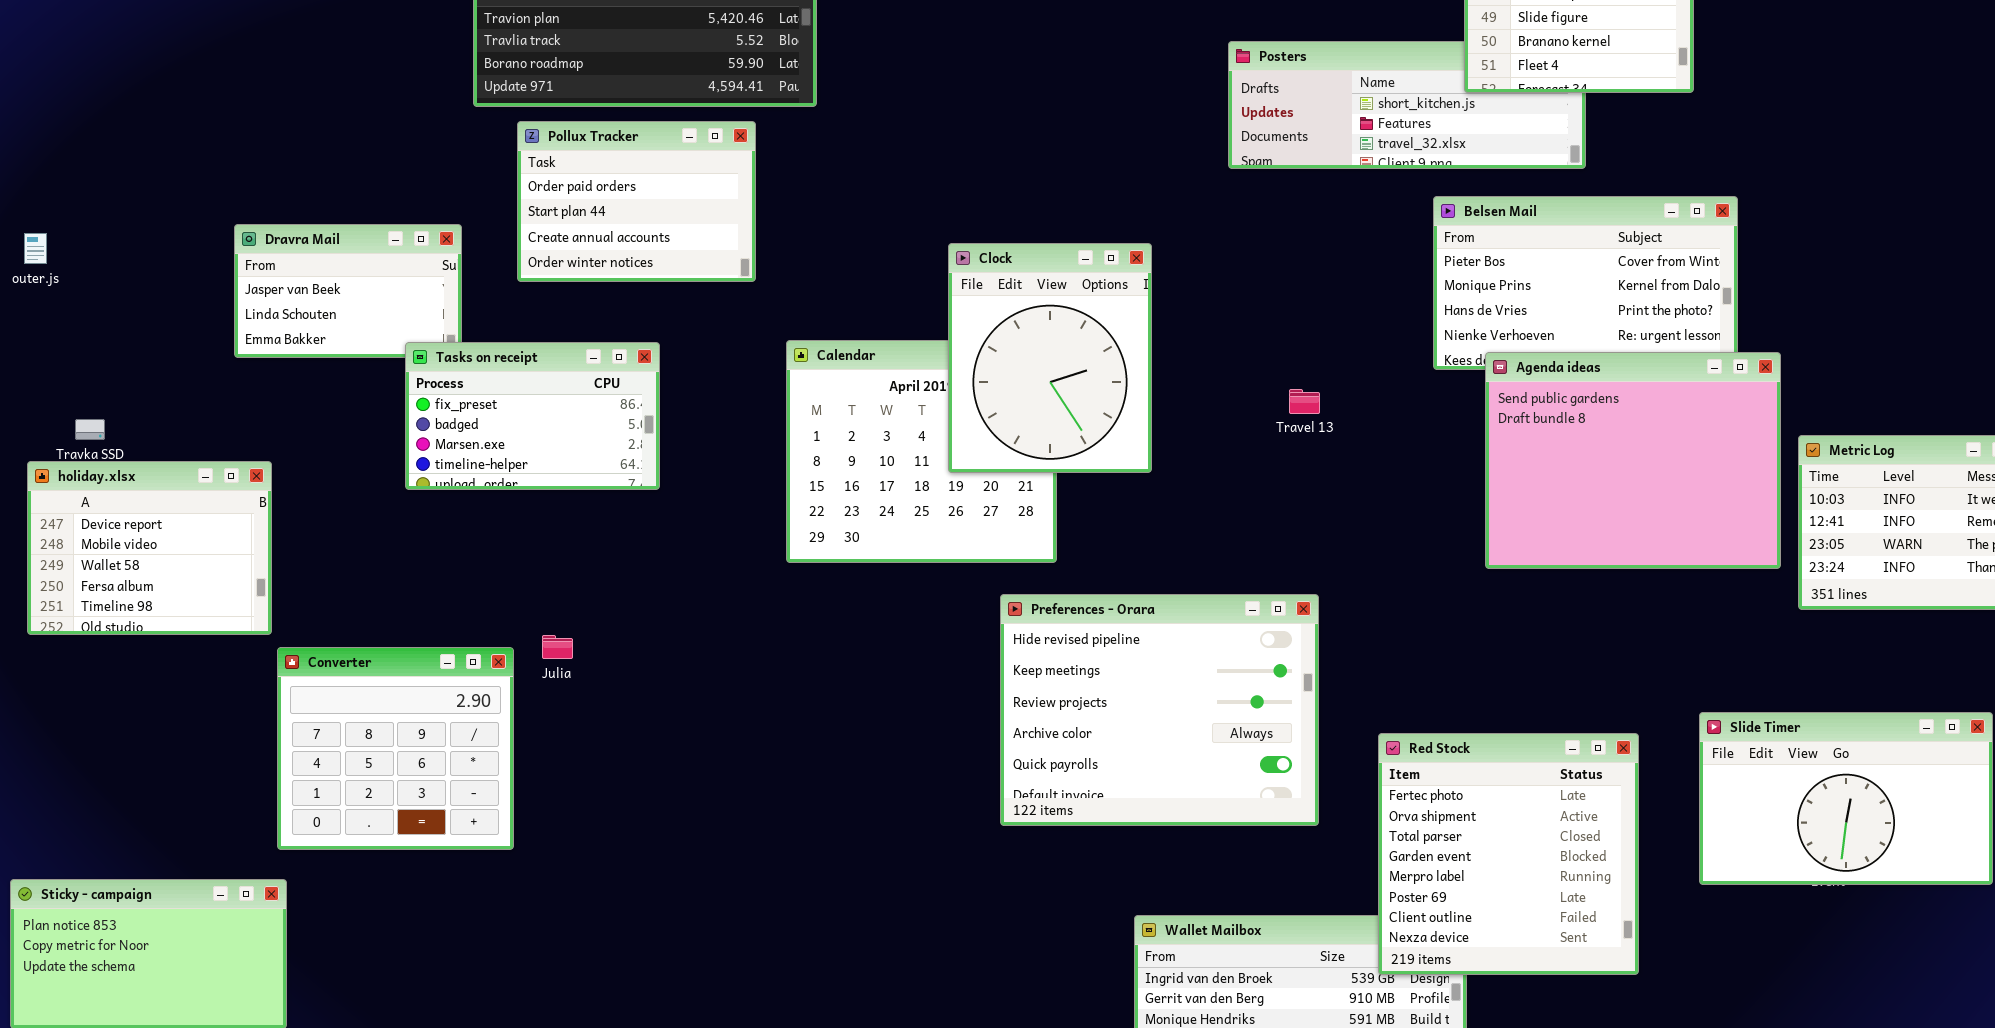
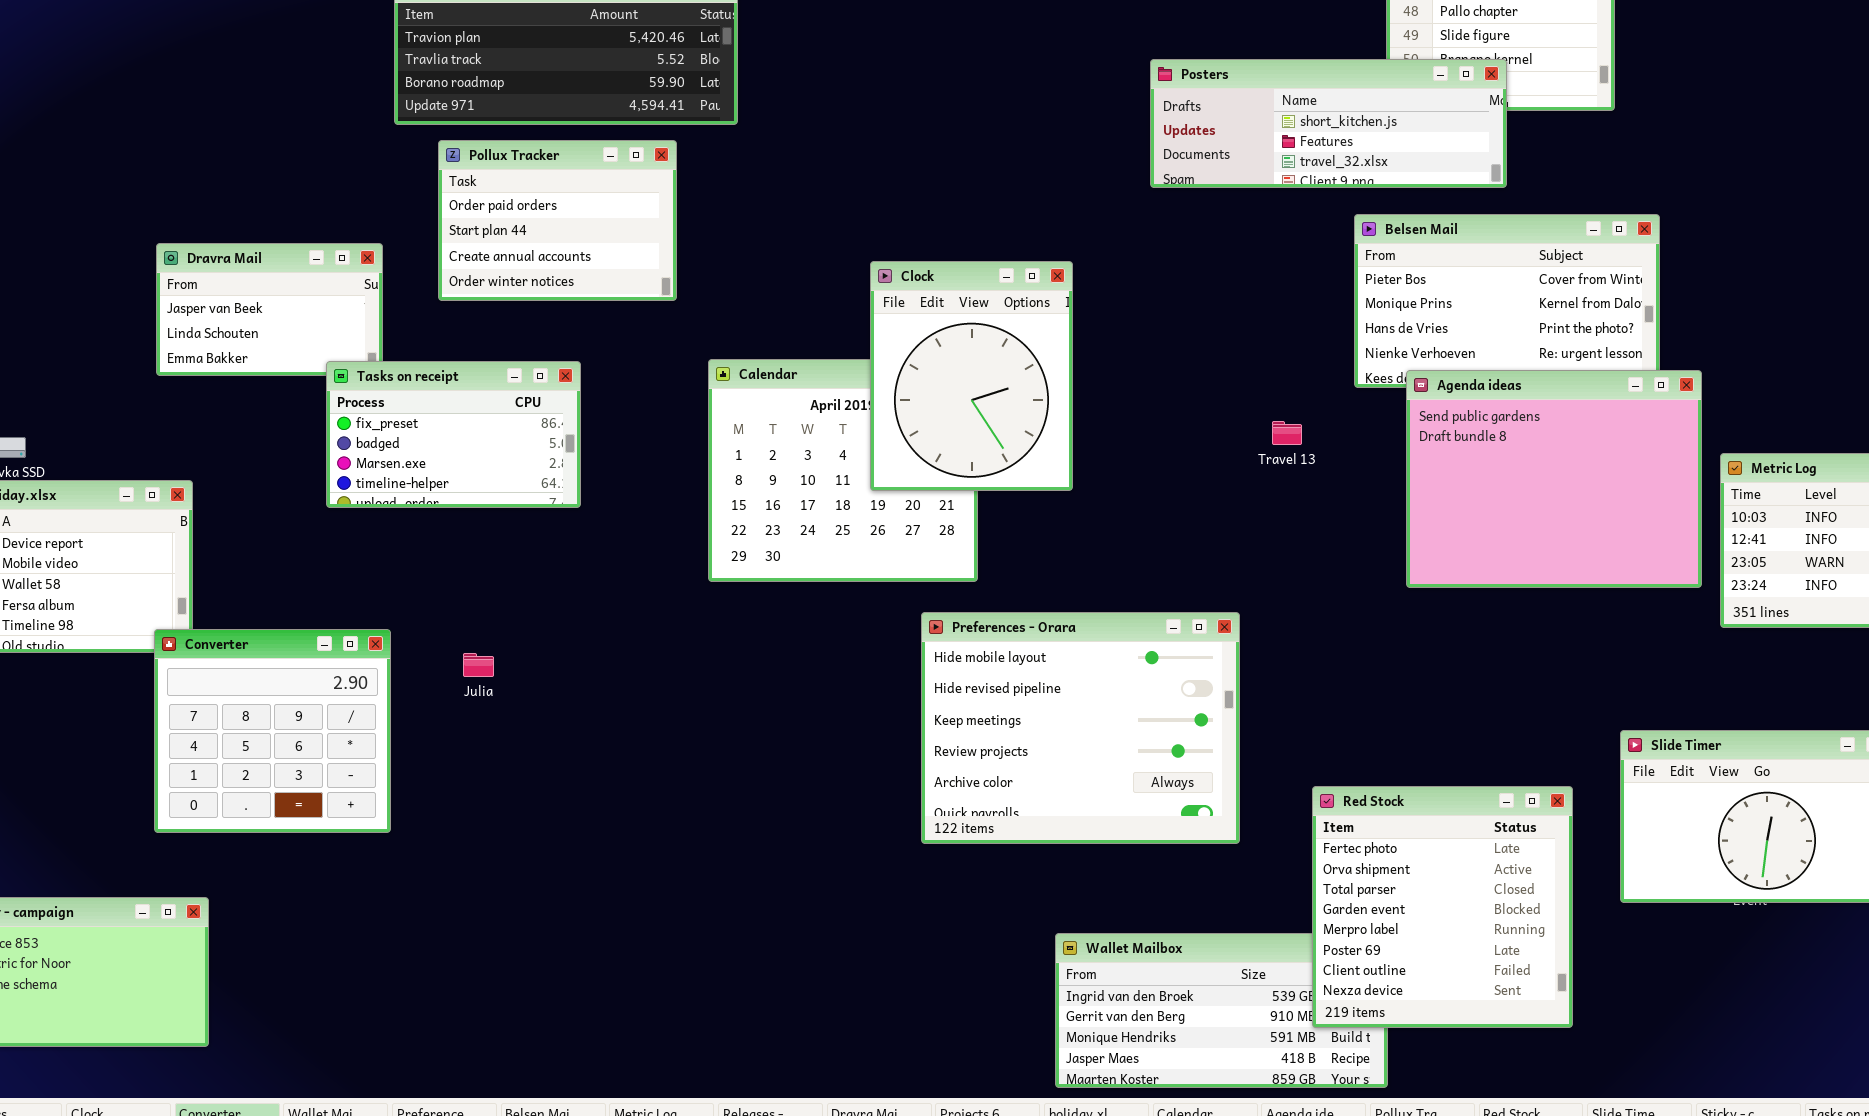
Posters: [1228,41,1586,169] -> [1150,59,1507,188], raised
Travel 13: [1289,389,1320,414] -> [1272,421,1302,445], moved
Preferences - Orara: [1000,594,1319,826] -> [921,612,1240,844], scrolled up 1 row
Converter: [277,647,514,850] -> [154,629,391,833], moved
Red Stock: [1378,733,1639,975] -> [1312,786,1573,1028], moved

